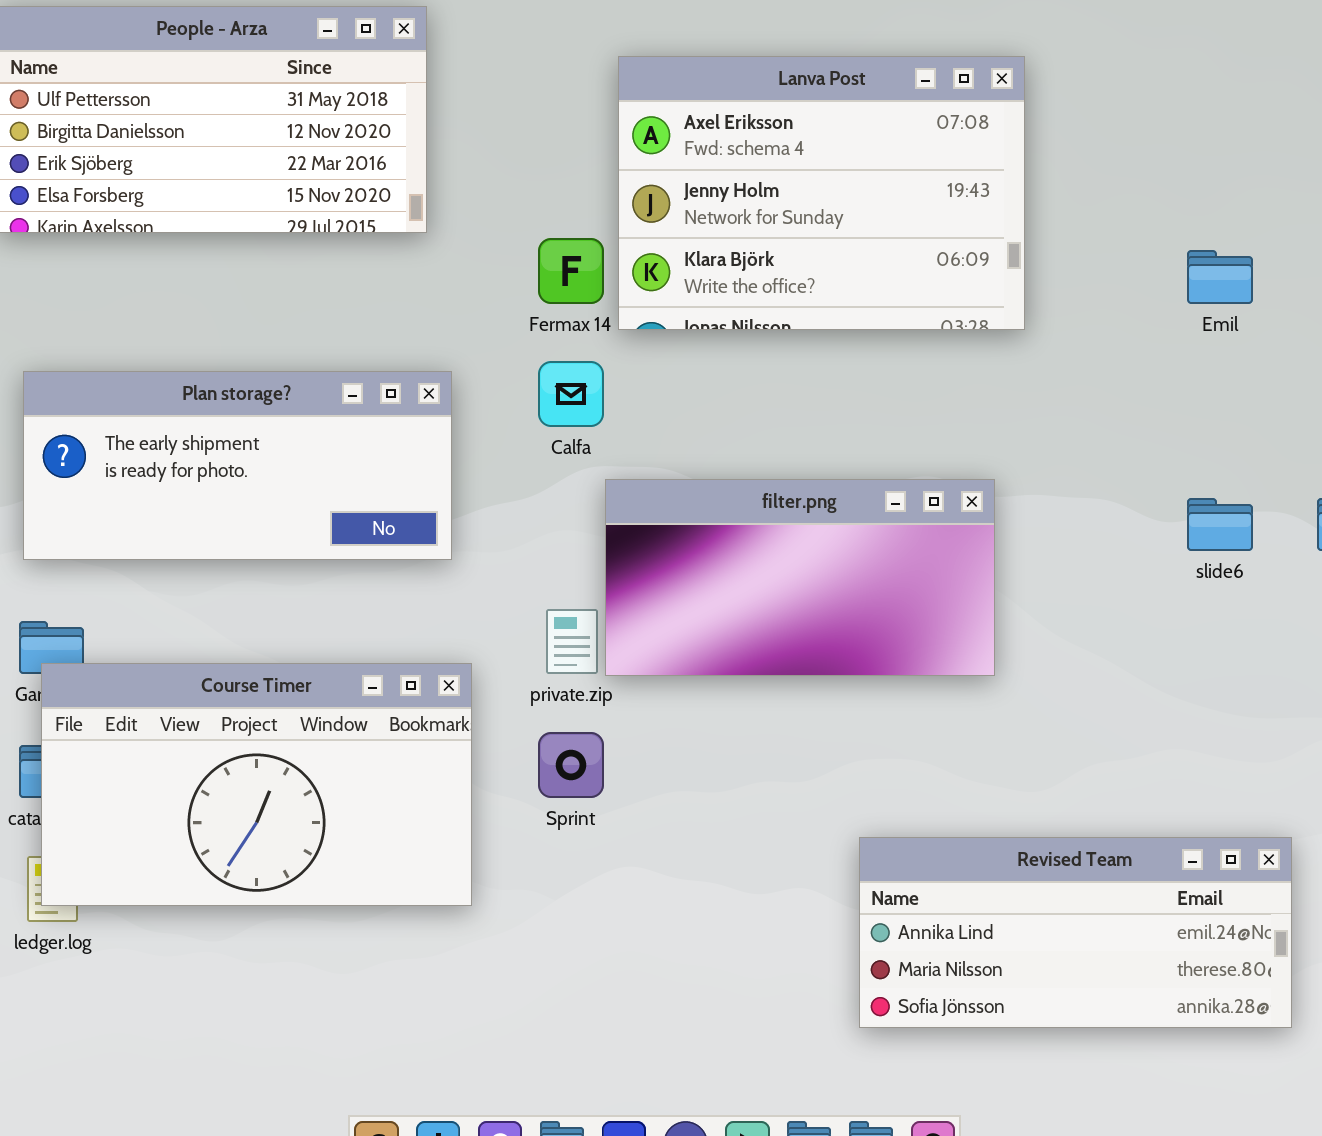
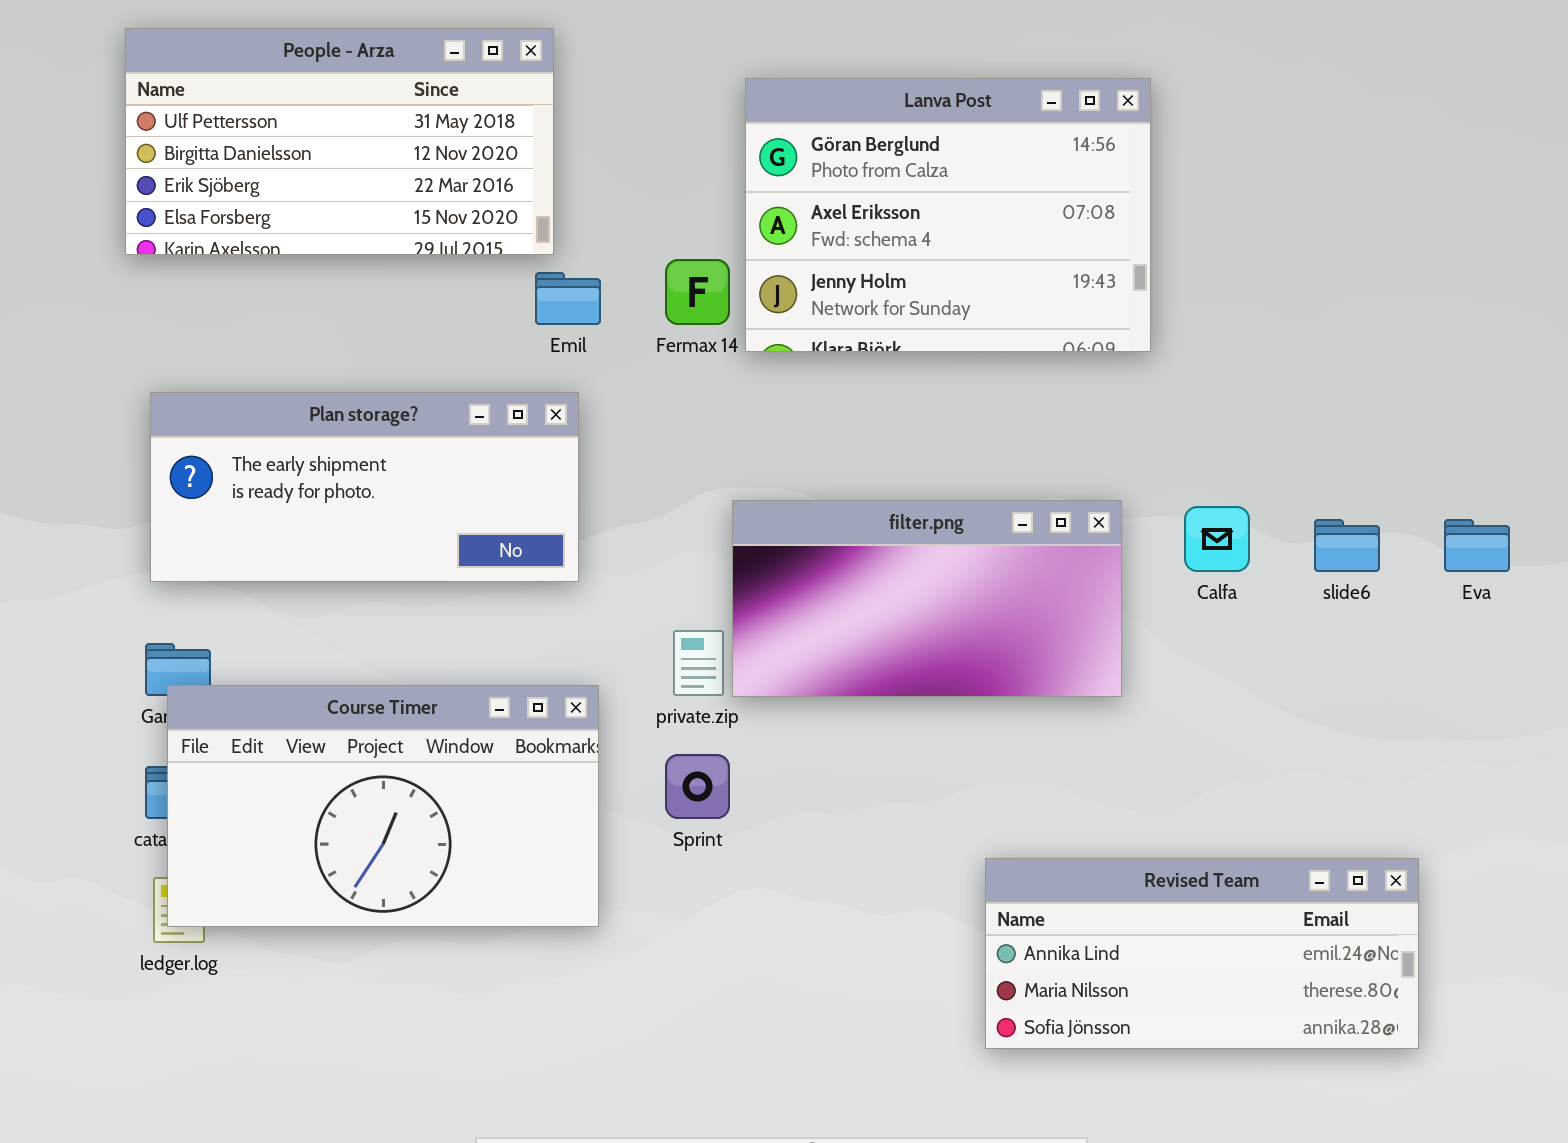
Lanva Post: [618,56,1025,330] -> [745,78,1151,352], scrolled up 1 row
Emil: [1187,250,1253,304] -> [535,272,601,325], moved
Calfa: [538,361,604,427] -> [1184,506,1250,572], moved

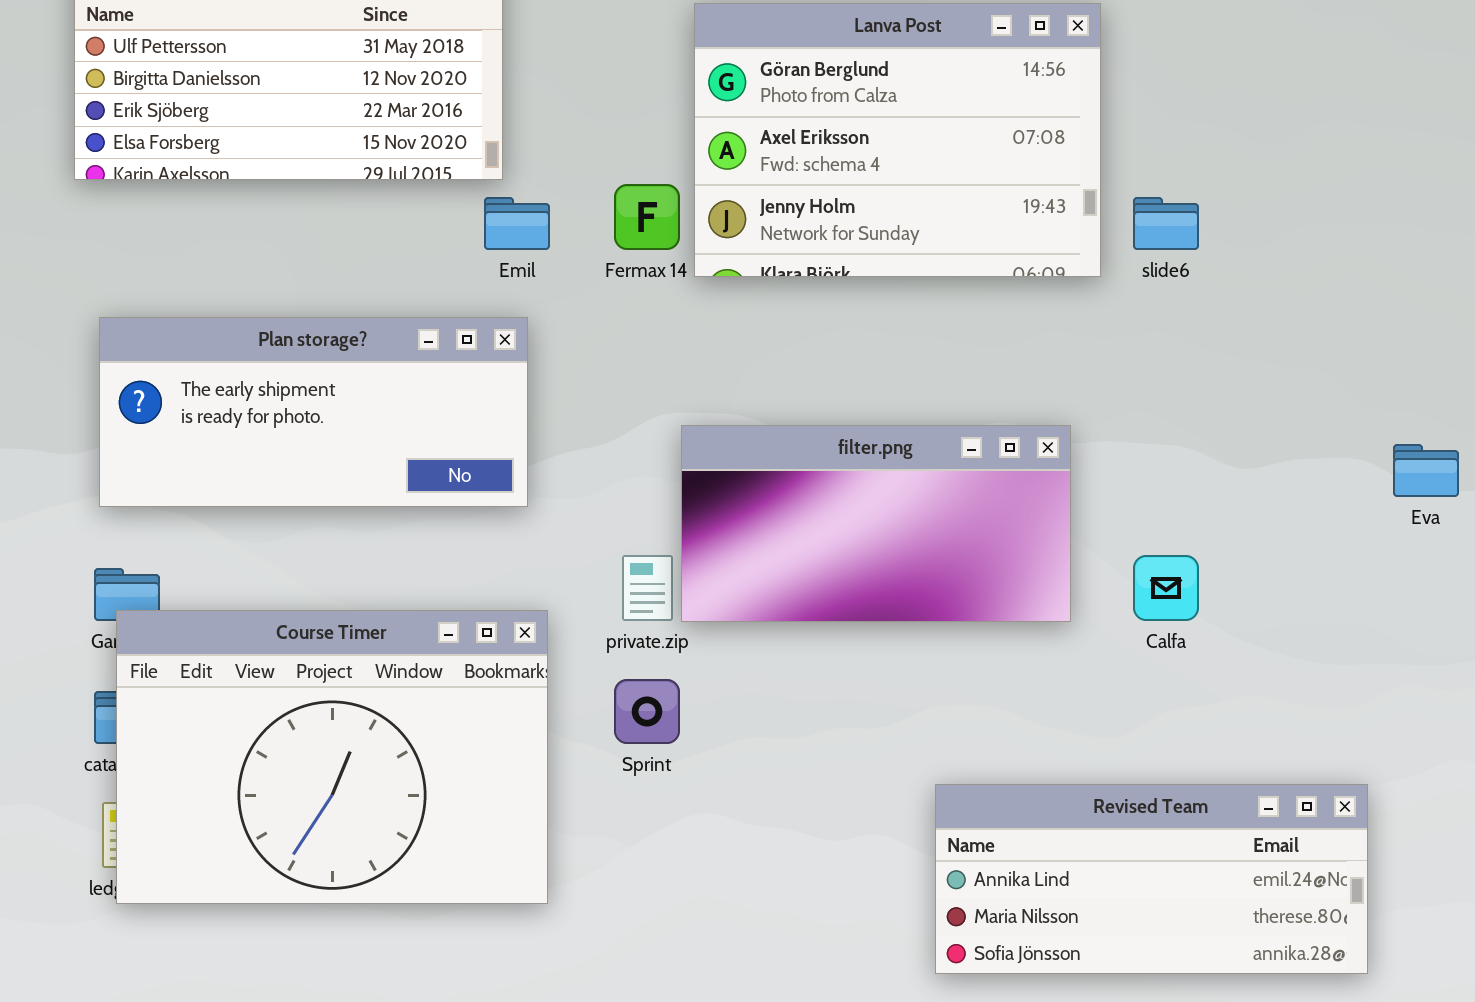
Calfa: [1184,506,1250,572] -> [1133,555,1199,621], moved
slide6: [1314,519,1380,572] -> [1133,197,1199,250], moved
Course Timer: [167,685,599,927] -> [116,610,548,904], resized

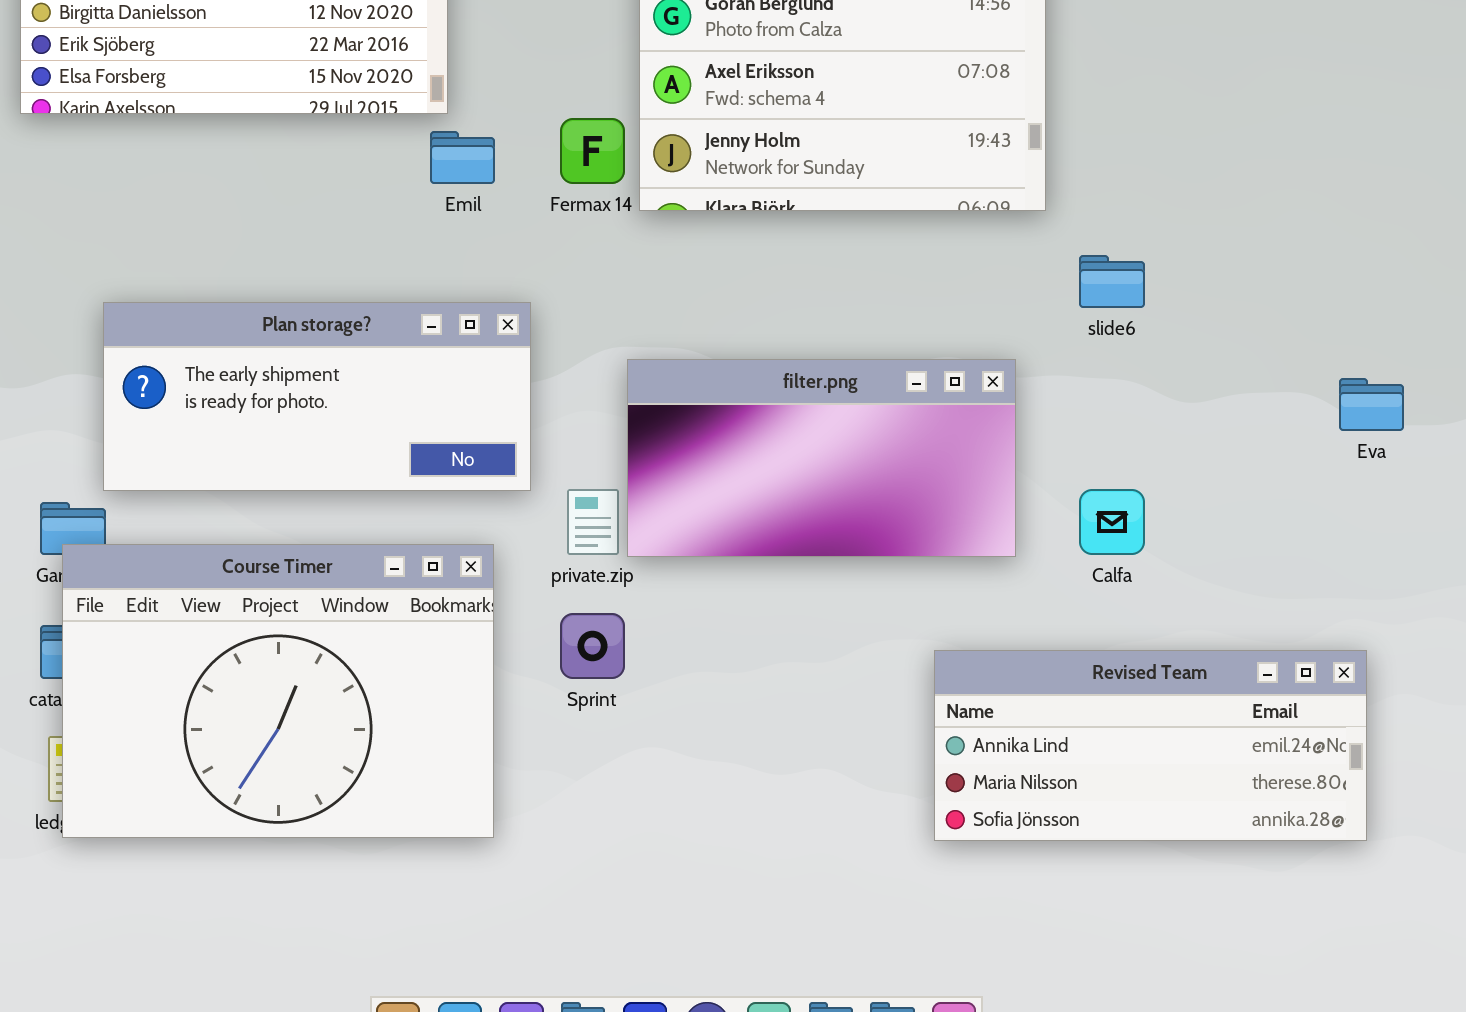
slide6: [1133,197,1199,250] -> [1079,255,1145,308], moved
Plan storage?: [99,317,528,507] -> [103,302,531,491], moved
Revised Team: [935,784,1368,974] -> [934,650,1367,841], moved

